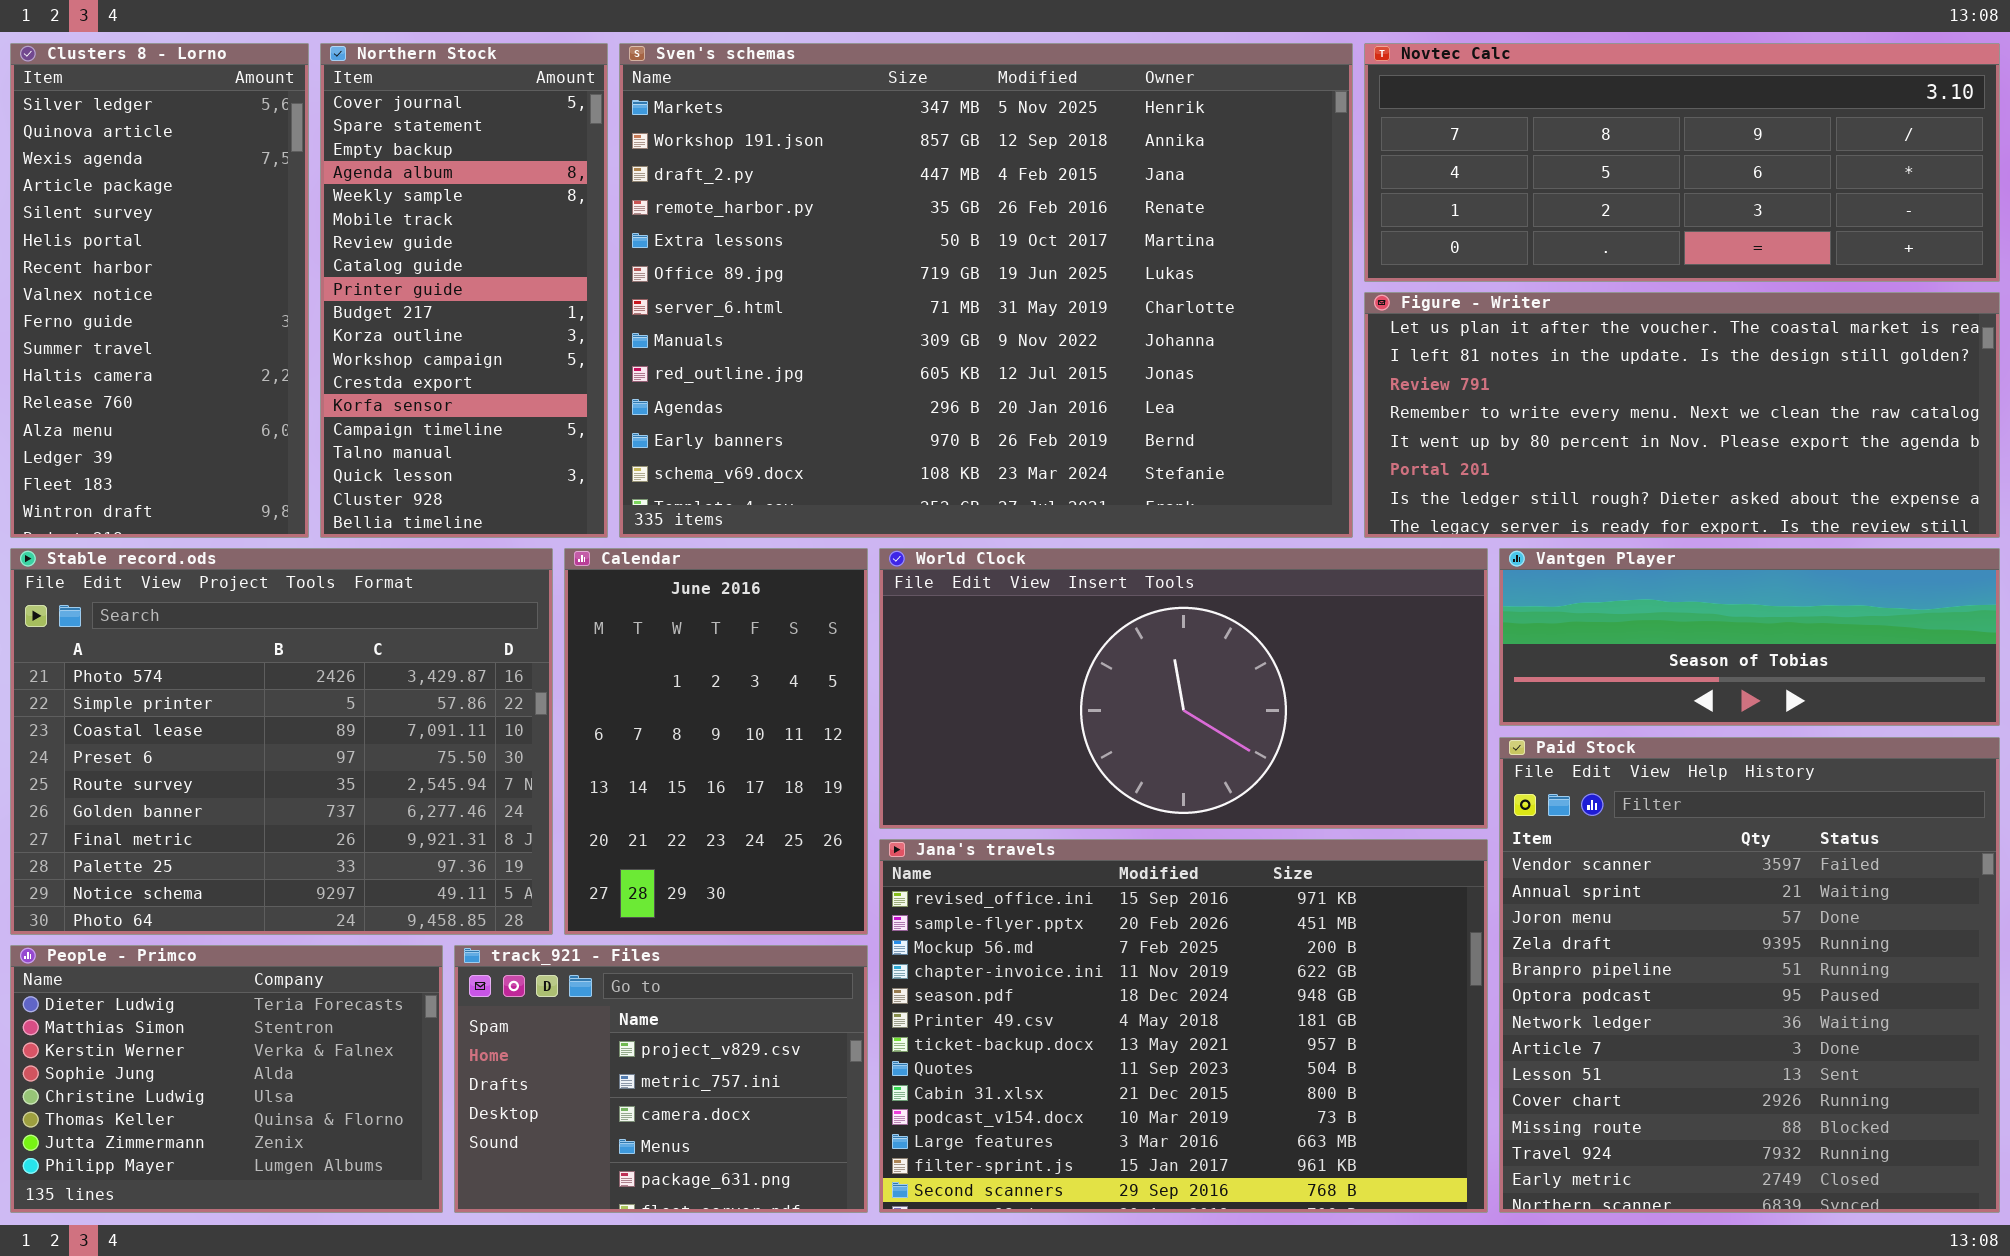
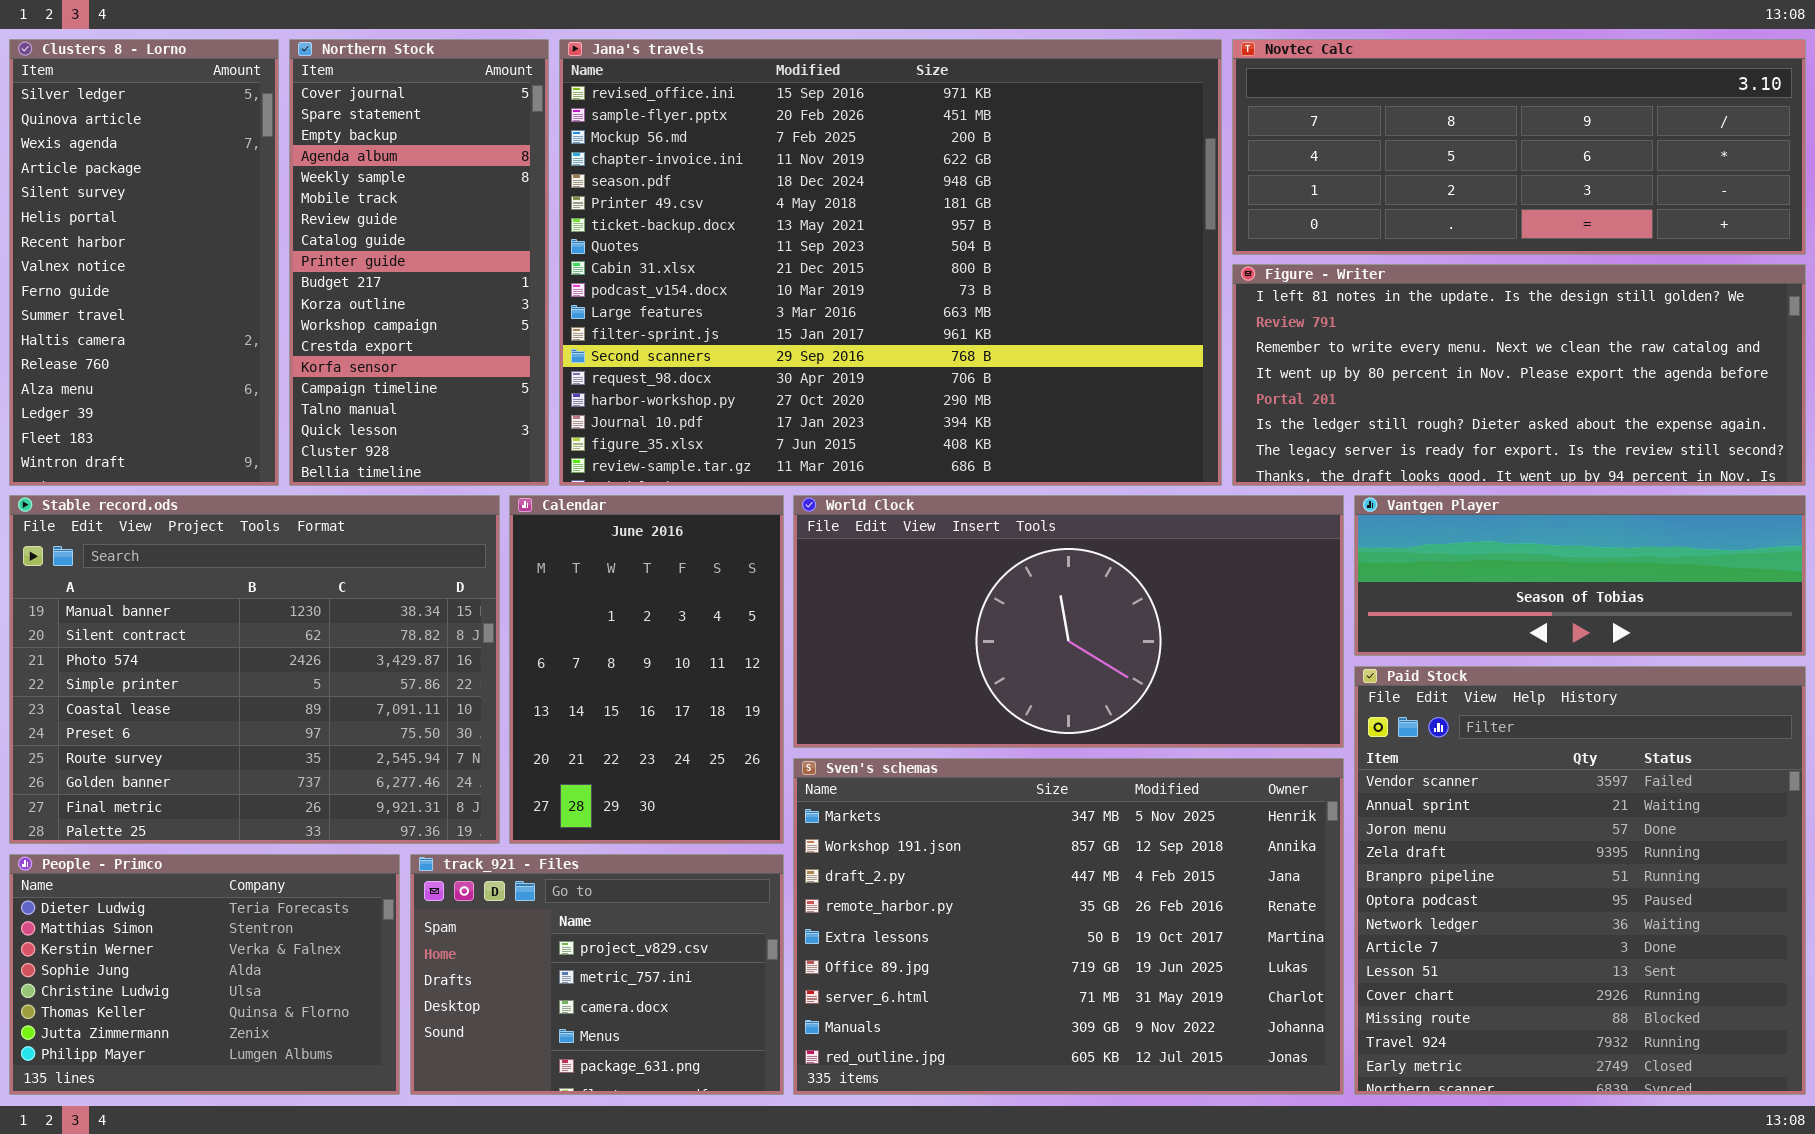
Sven's schemas: [619,43,1353,538] -> [793,758,1344,1095], moved, resized
Figure - Writer: [1364,292,2000,538] -> [1232,264,1806,486], scrolled down 1 row
Stable record.ods: [10,548,553,935] -> [9,495,500,844], scrolled up 2 rows
Jana's travels: [879,839,1488,1213] -> [559,39,1222,486], moved, resized

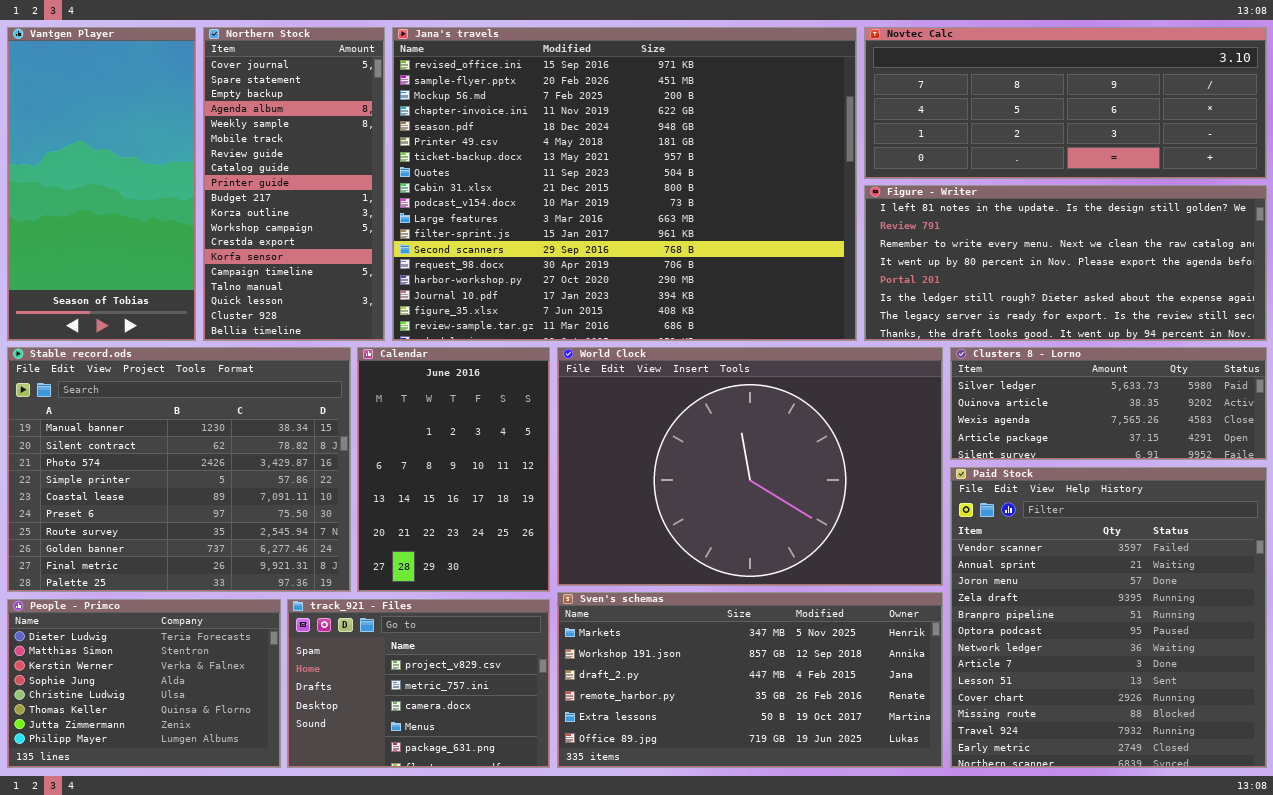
Clusters 8 - Lorno: [9,39,279,486] -> [950,347,1267,460], moved, resized
World Clock: [793,495,1344,748] -> [557,347,943,586], resized
Vantgen Player: [1354,495,1806,656] -> [7,27,196,341], moved, resized
Sven's schemas: [793,758,1344,1095] -> [557,592,943,768], resized

